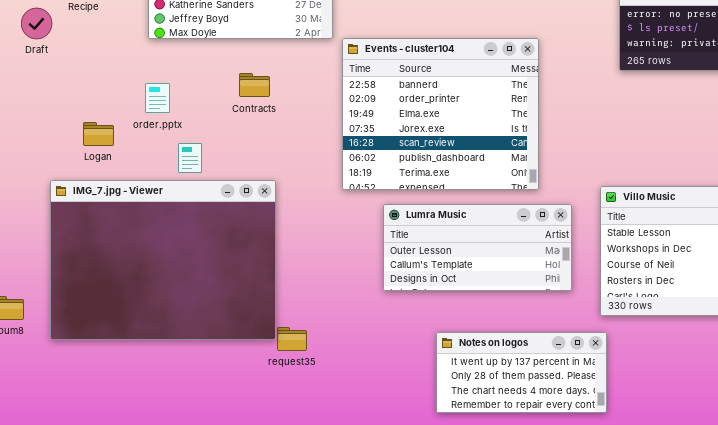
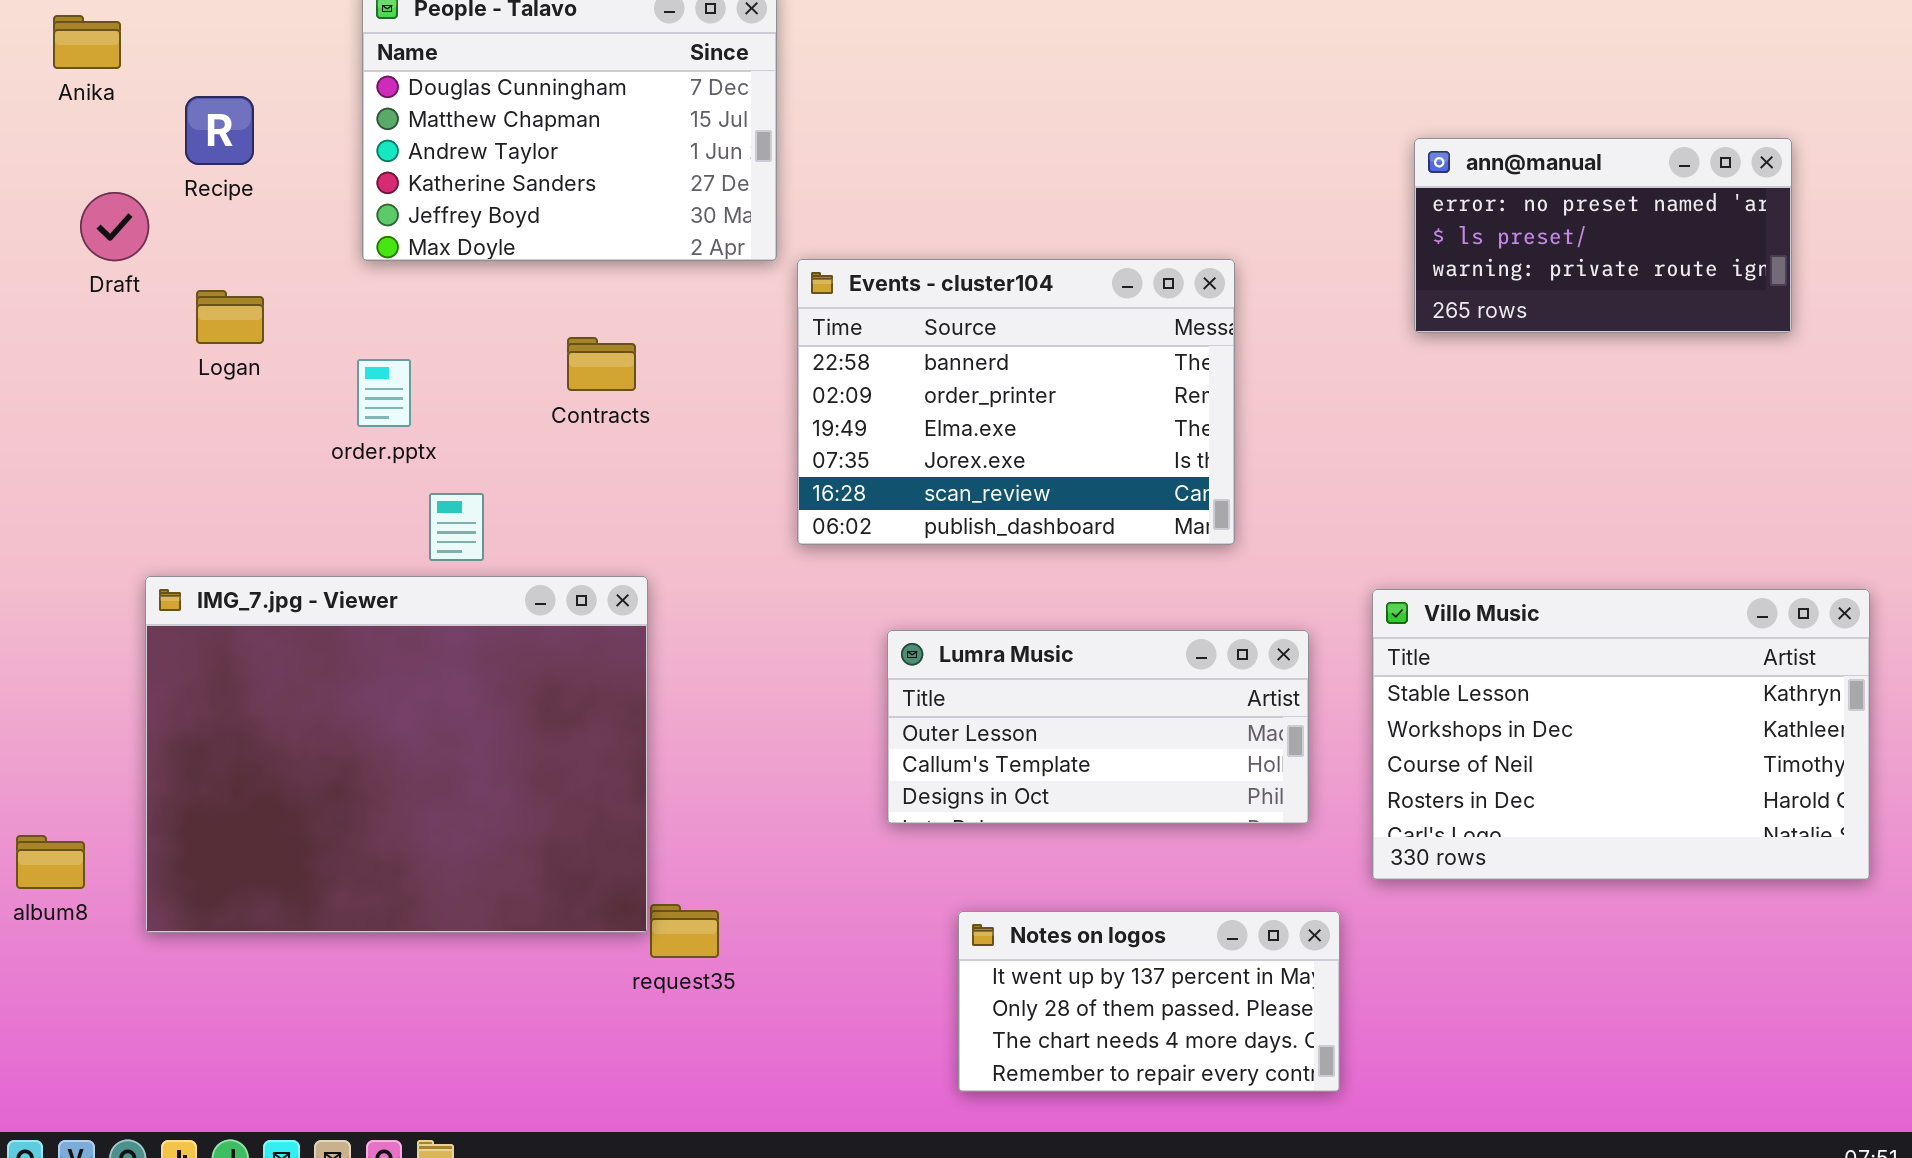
Events - cluster104: [342,38,539,190] -> [797,259,1235,545], resized
Logan: [83,122,114,146] -> [196,290,264,344], moved
Notes on logos: [436,332,607,413] -> [958,911,1340,1092], moved

